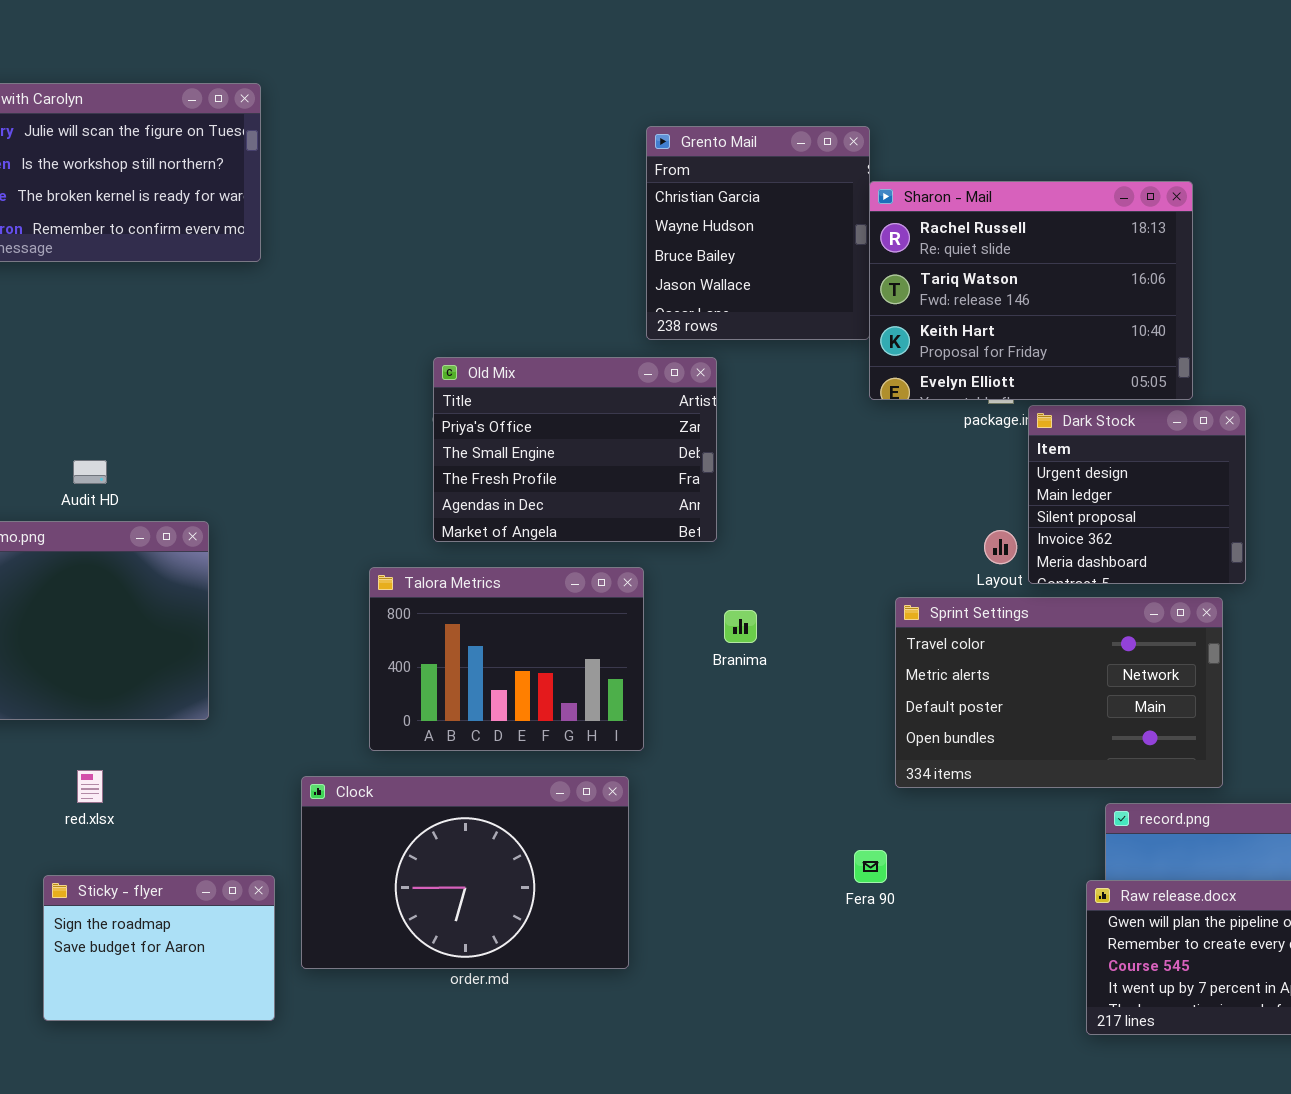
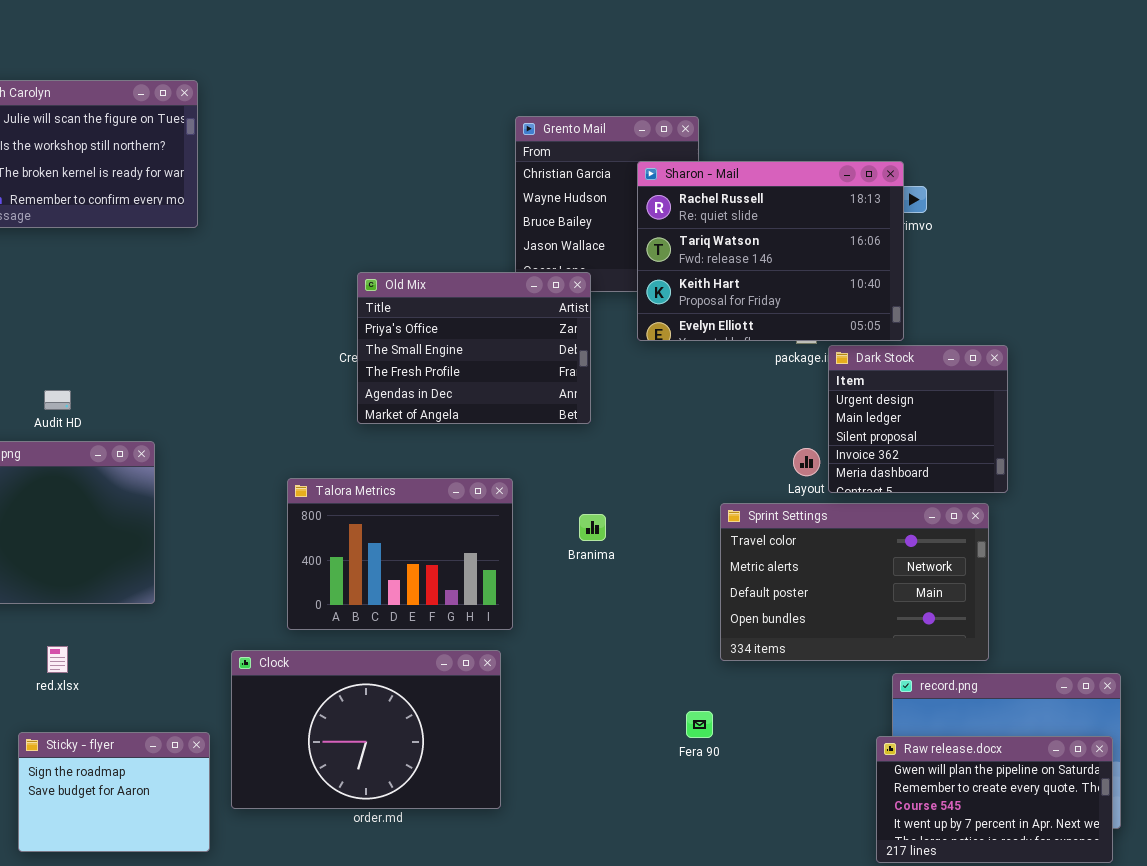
Sharon - Mail: [869,181,1193,400] -> [637,161,904,341], moved
Old Mix: [433,357,717,542] -> [357,272,591,424], moved

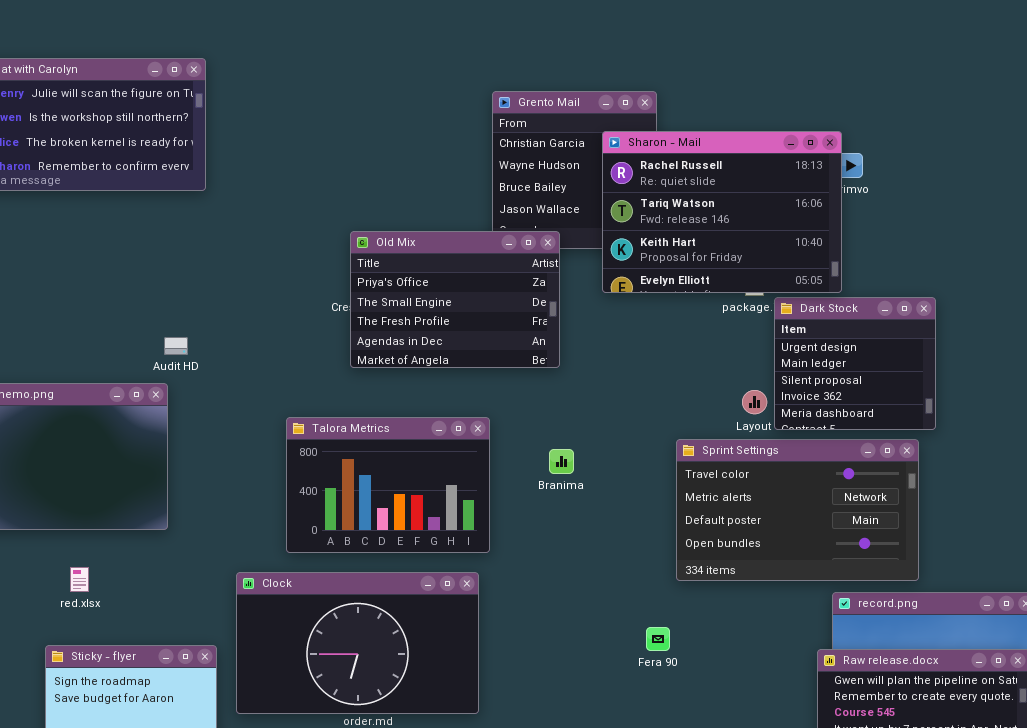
Audit HD: [44,390,71,410] -> [164,337,188,355], moved

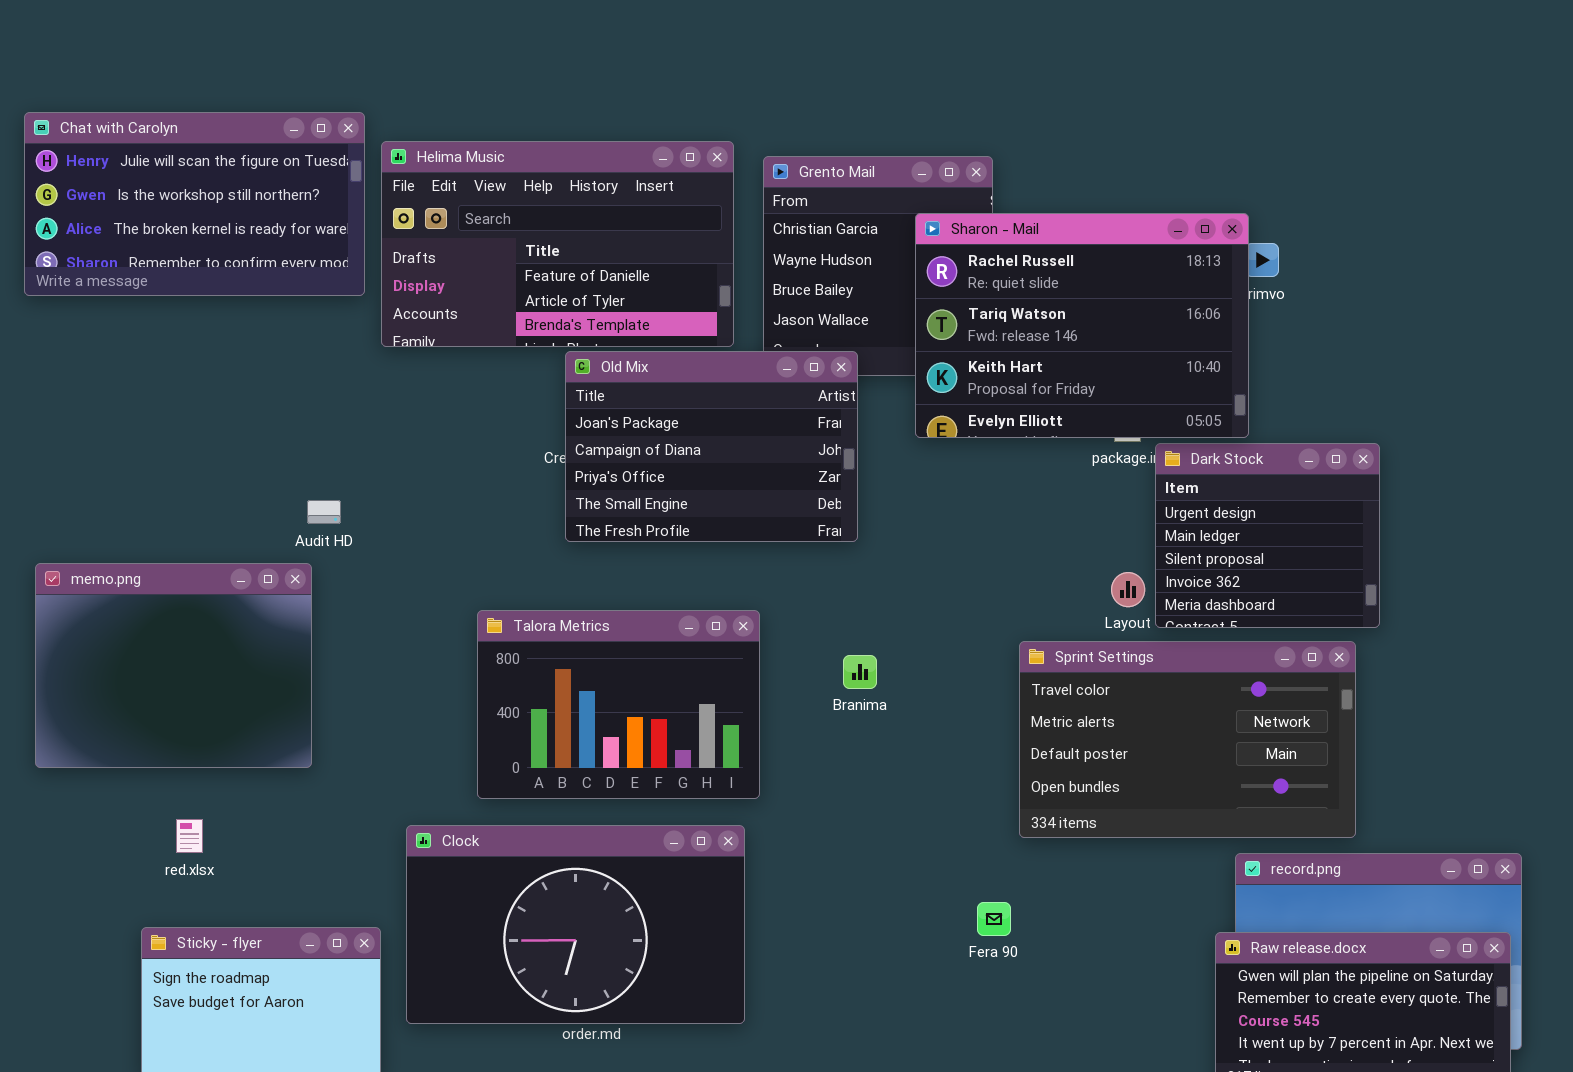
Helima Music: none -> [381,141,734,347], opened
Old Mix: [350,231,560,368] -> [565,351,858,542], scrolled up 2 rows

